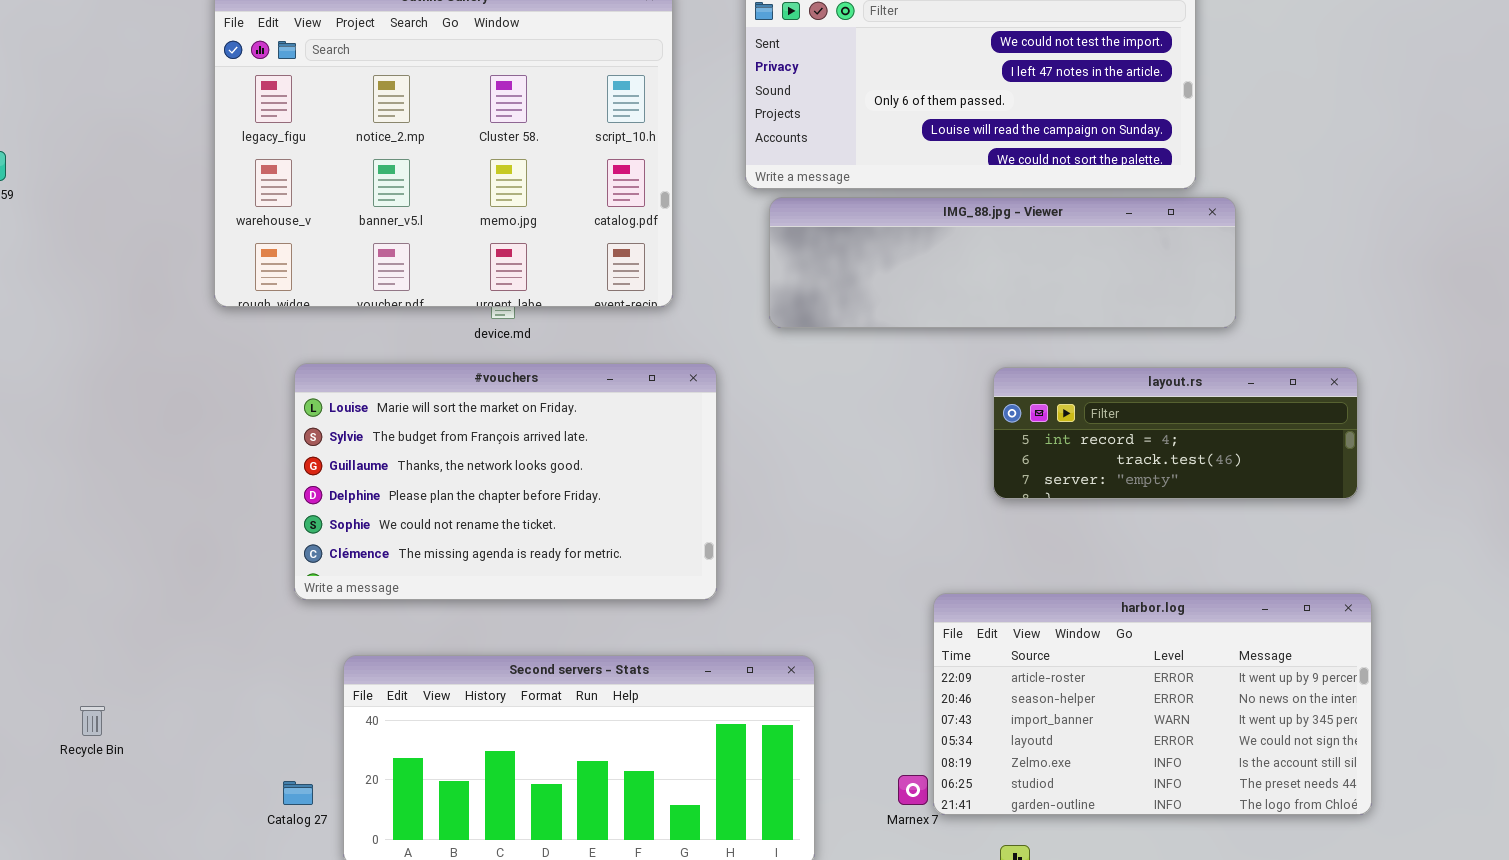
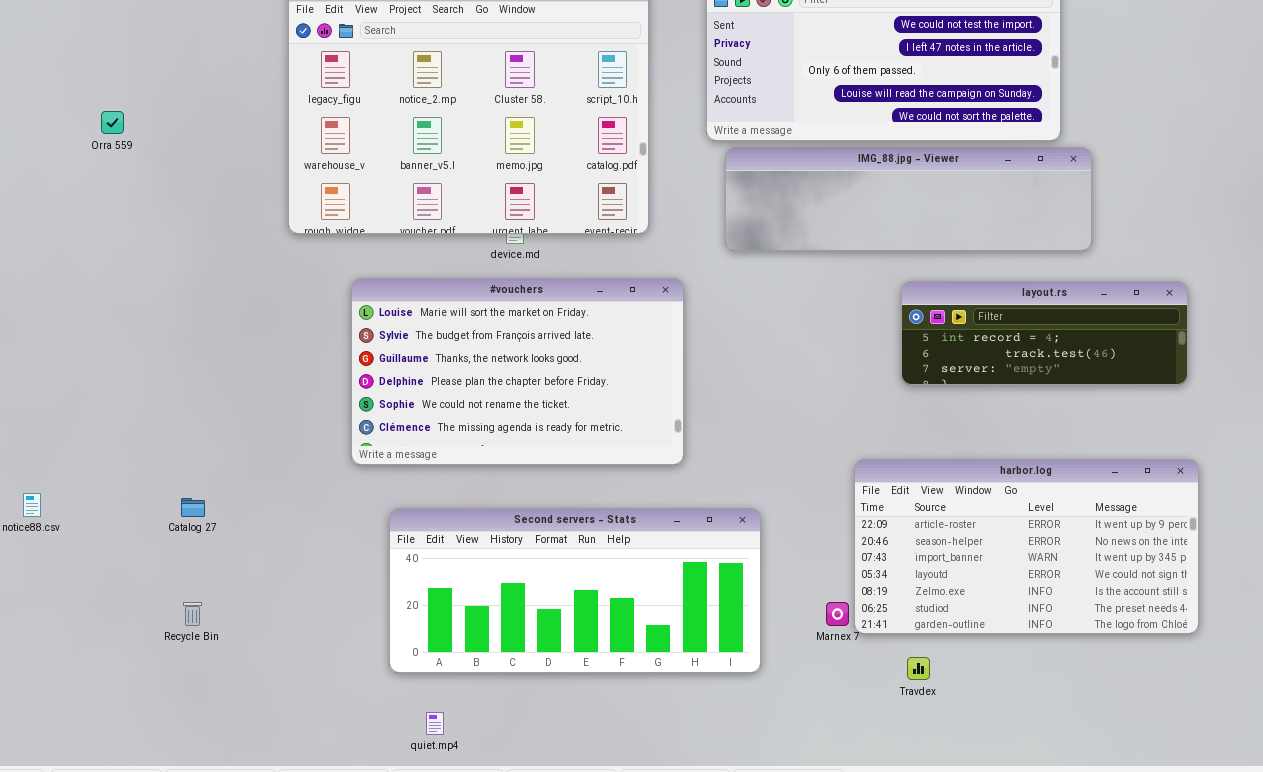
Recycle Bin: [80,706,105,736] -> [183,602,202,626], moved
Catalog 27: [283,781,313,805] -> [181,498,205,517], moved

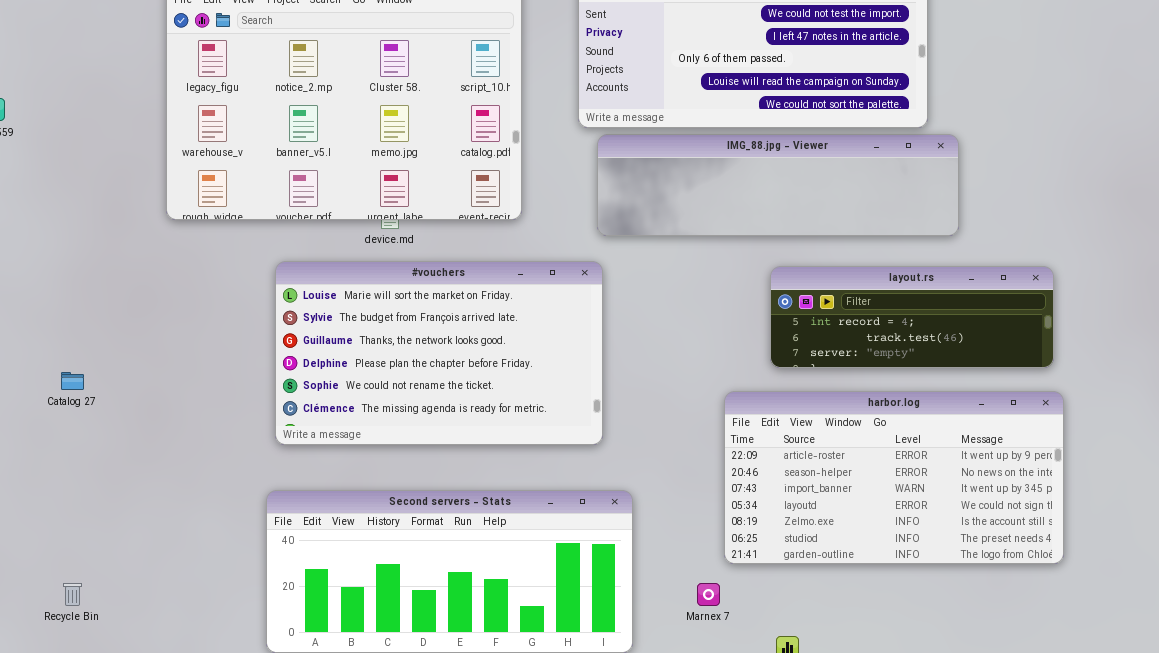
#vouchers: [351,278,684,465] -> [275,261,603,445], moved
harbor.log: [854,459,1199,634] -> [724,391,1064,564], moved
Catalog 27: [181,498,205,517] -> [61,372,84,390], moved

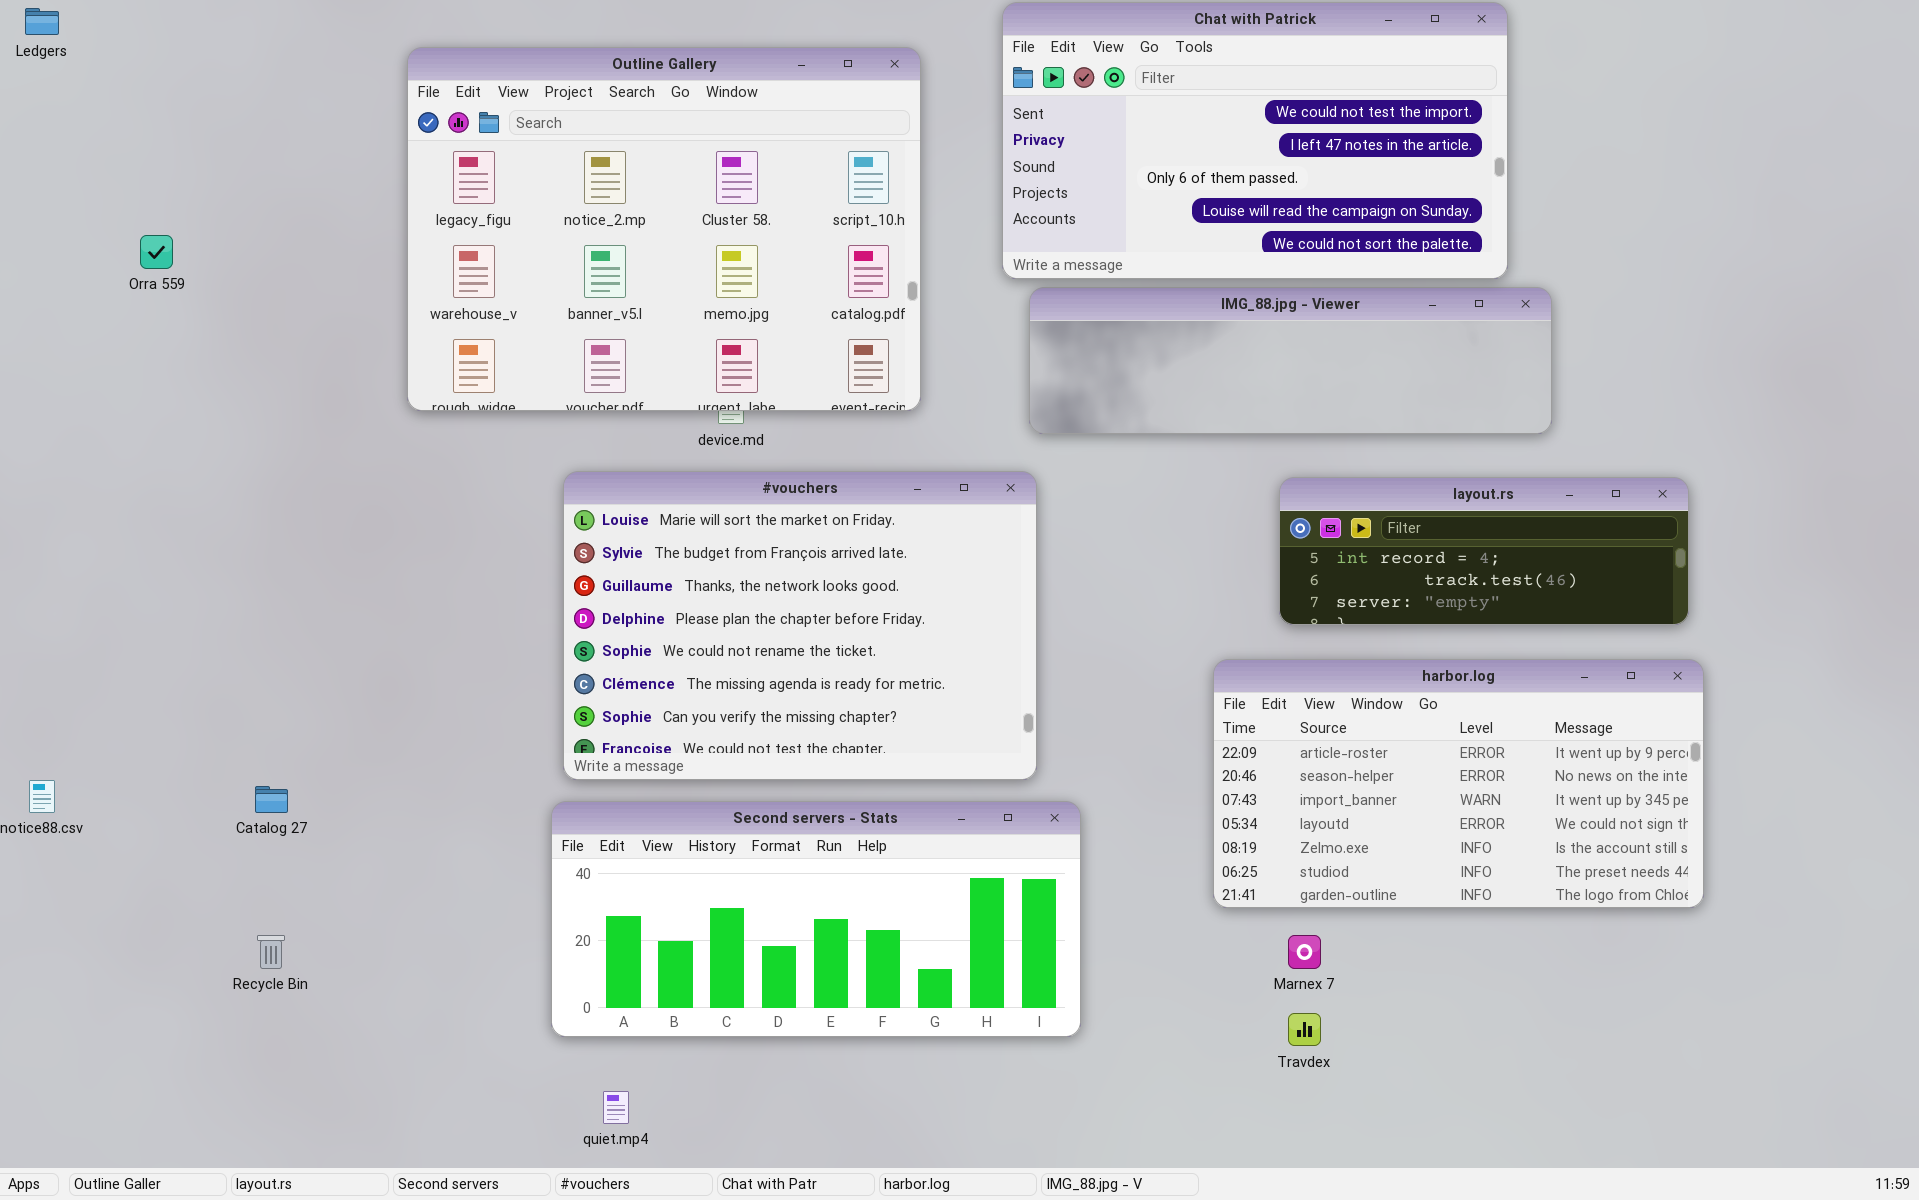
#vouchers: [275,261,603,445] -> [563,471,1037,780], resized
Catalog 27: [61,372,84,390] -> [255,786,288,813], moved
Marnex 7: [697,583,720,606] -> [1288,935,1321,969], moved

